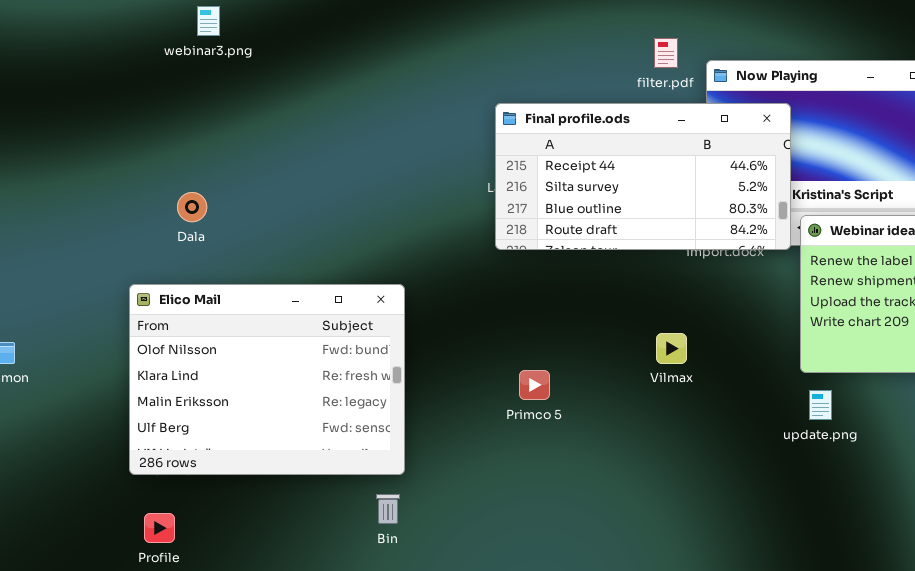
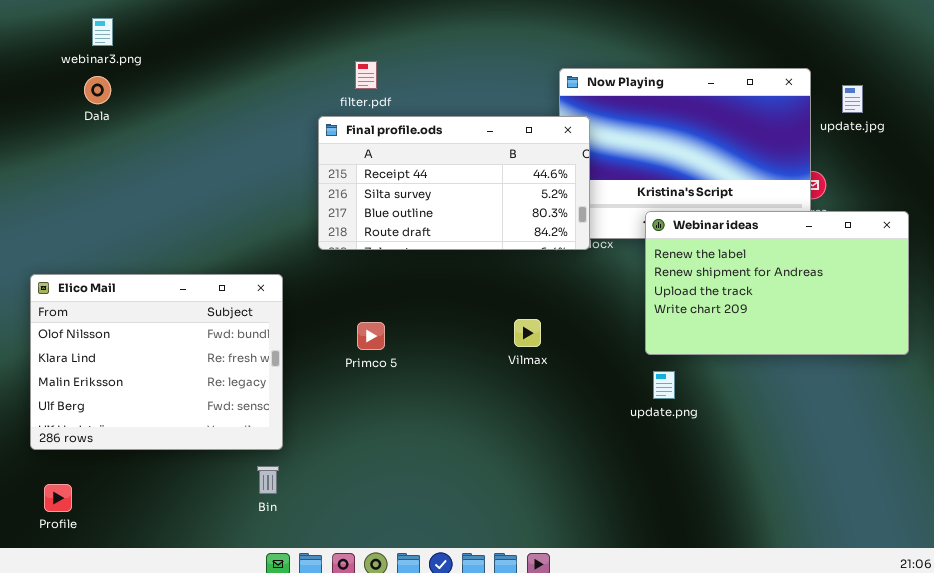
filter.pdf: [654,38,678,68] -> [355,61,377,89], moved
Final profile.ods: [495,103,791,250] -> [318,116,590,250], moved
Dala: [177,192,207,222] -> [84,76,111,104], moved
Primco 5: [519,370,550,400] -> [357,322,385,350], moved

